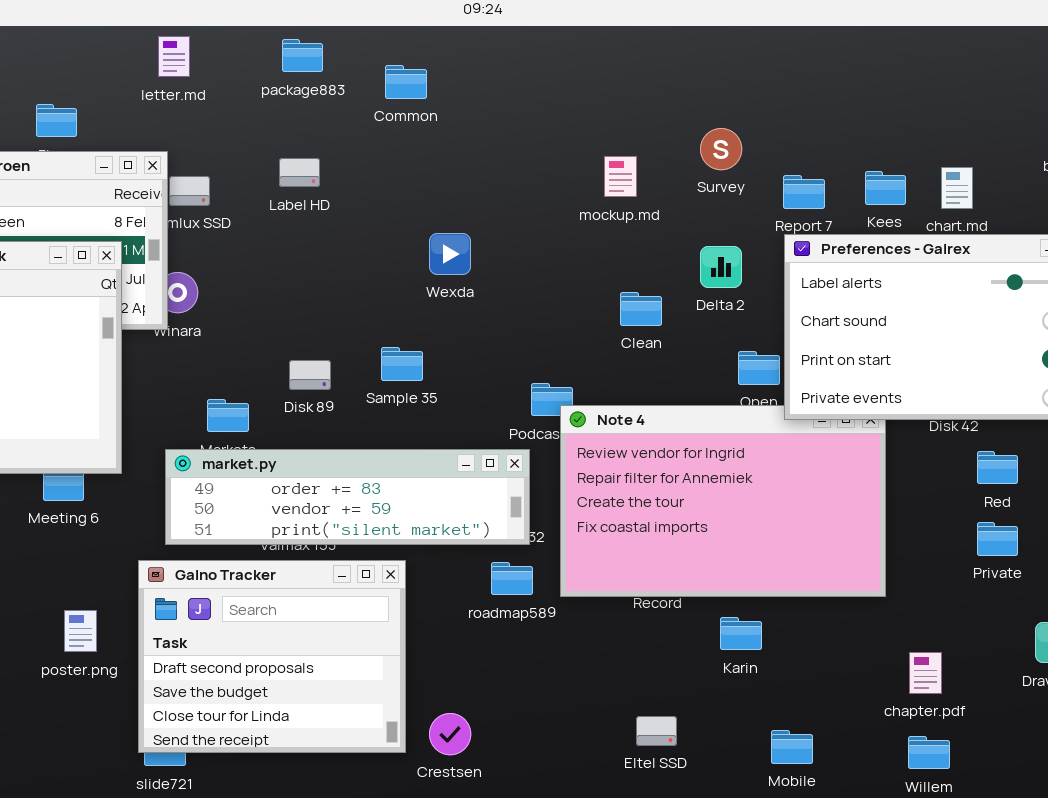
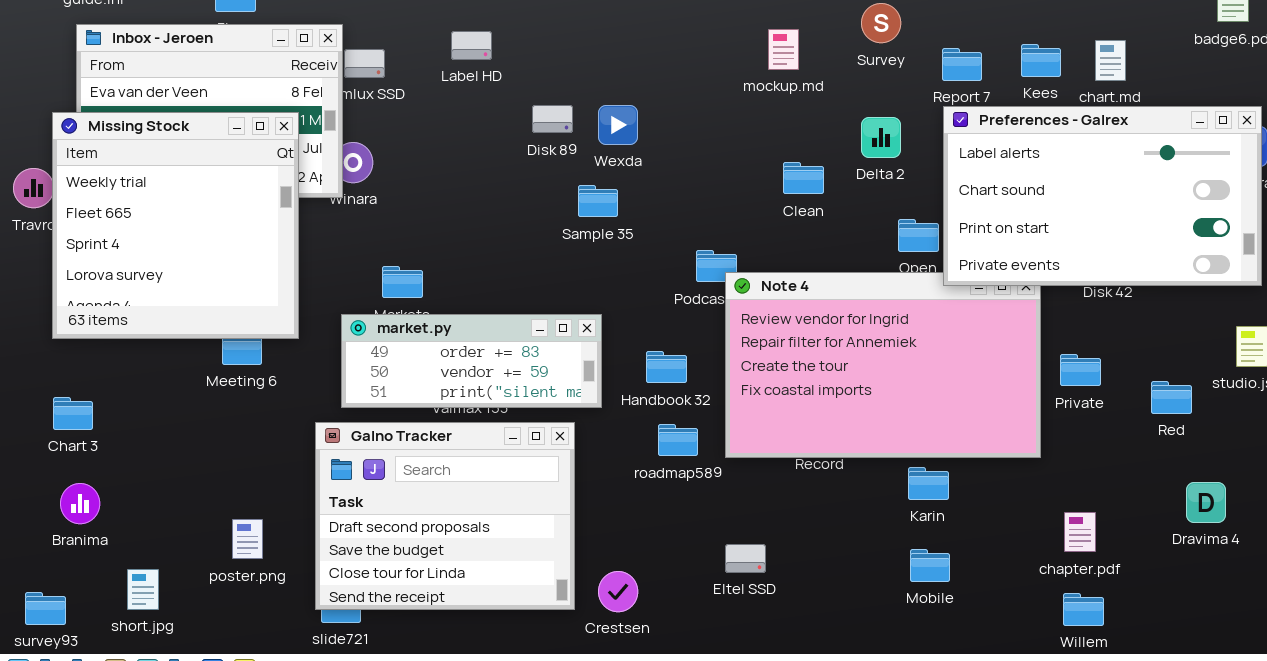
Sample 35: [381,347,423,381] -> [578,185,618,217], moved
Disk 89: [289,360,331,390] -> [532,105,573,133], moved
market.py: [165,449,530,545] -> [341,314,602,408], resized
Red: [977,451,1018,484] -> [1151,381,1192,414], moved
Private: [977,522,1018,556] -> [1060,354,1101,386], moved
poster.png: [64,610,97,652] -> [232,519,263,559], moved
Karin: [720,617,762,650] -> [908,467,949,500], moved
Eltel SSD: [636,716,677,746] -> [725,544,766,573], moved
Mobile: [771,730,813,764] -> [910,549,950,582], moved

